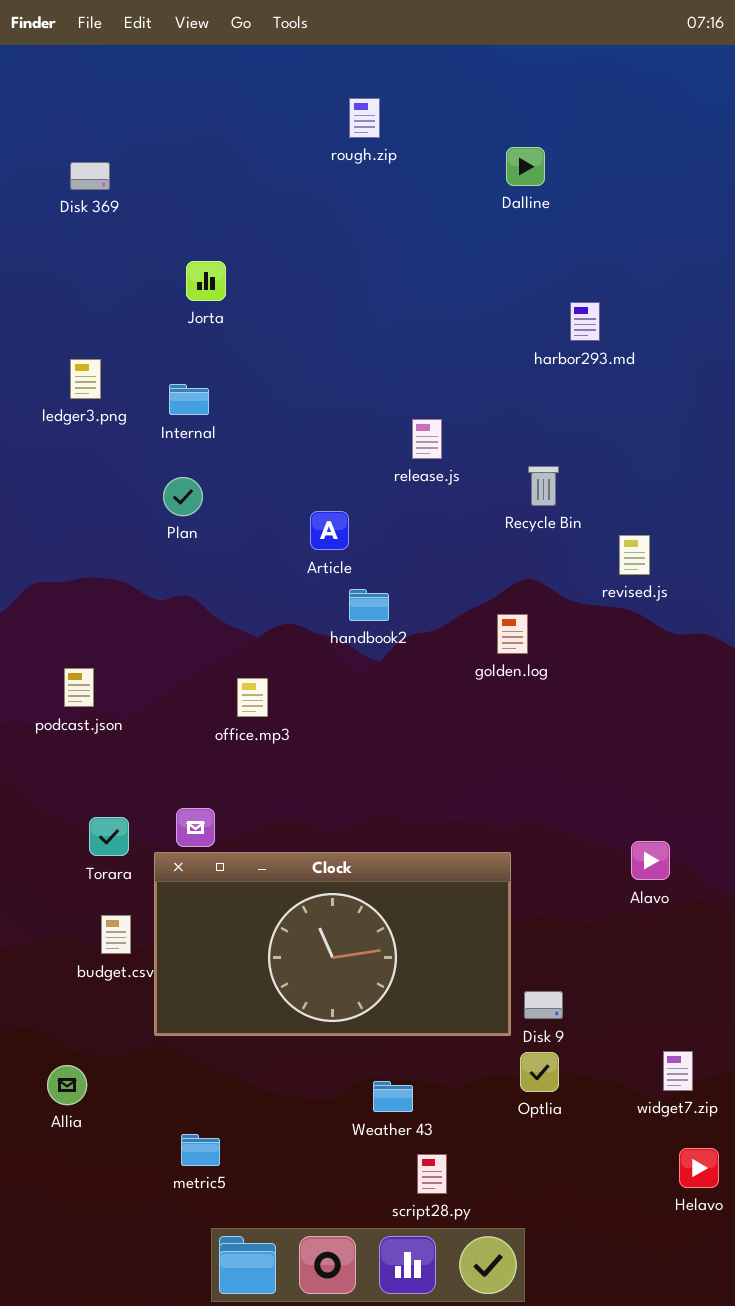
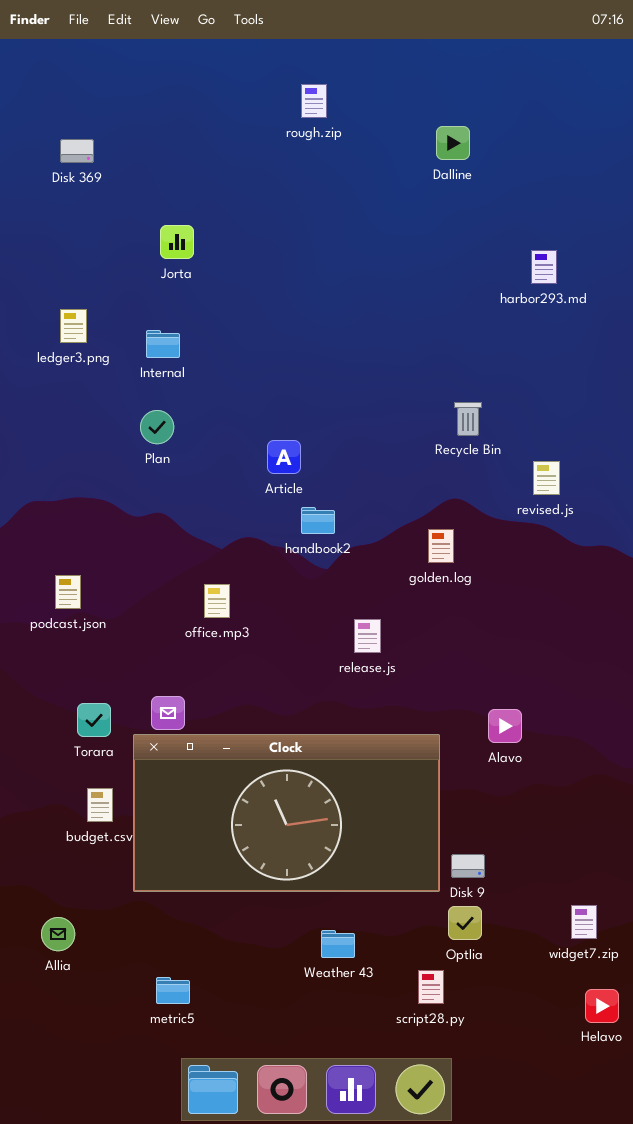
harbor293.md: [570,302,600,341] -> [531,250,557,284], moved
release.js: [412,419,442,459] -> [354,619,381,653], moved
Alavo: [631,841,670,880] -> [488,709,522,743], moved
script28.py: [417,1154,447,1194] -> [418,970,444,1004], moved

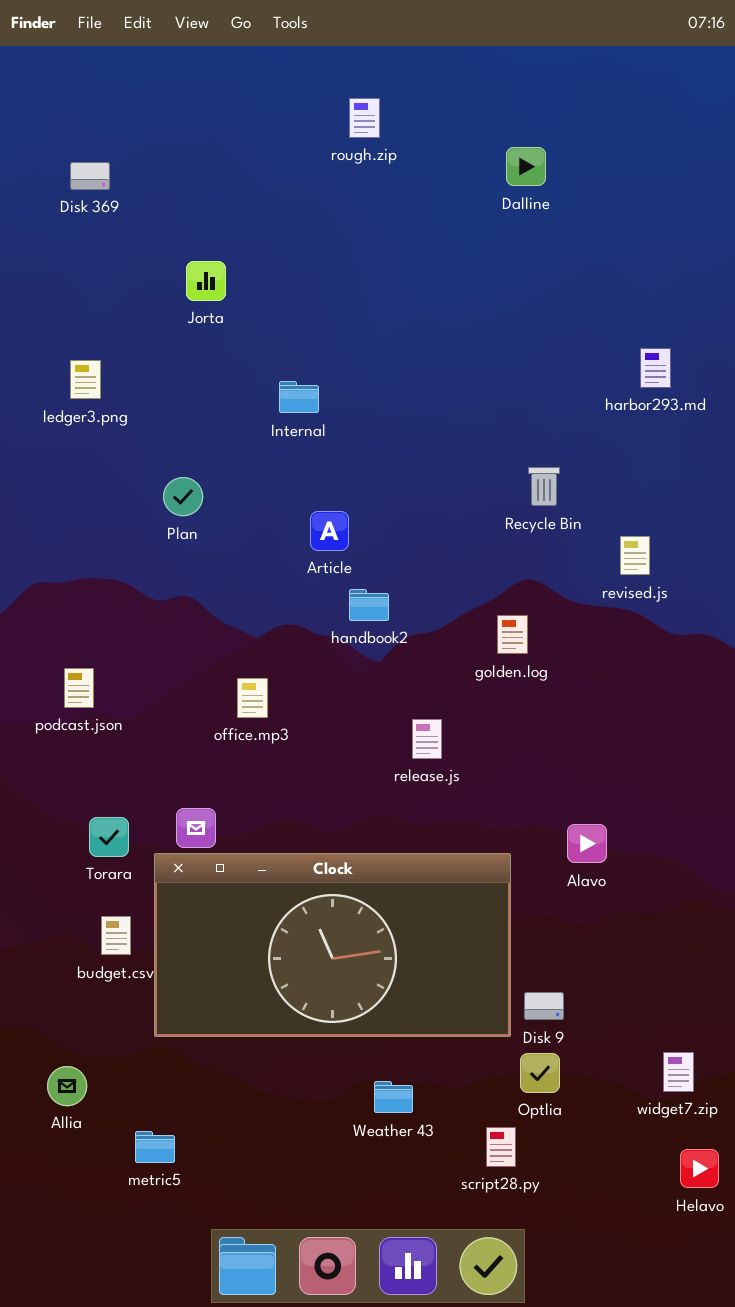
harbor293.md: [531,250,557,284] -> [640,348,671,388], moved
Internal: [146,330,180,358] -> [279,381,319,413], moved
metric5: [156,977,190,1004] -> [135,1131,175,1163], moved

